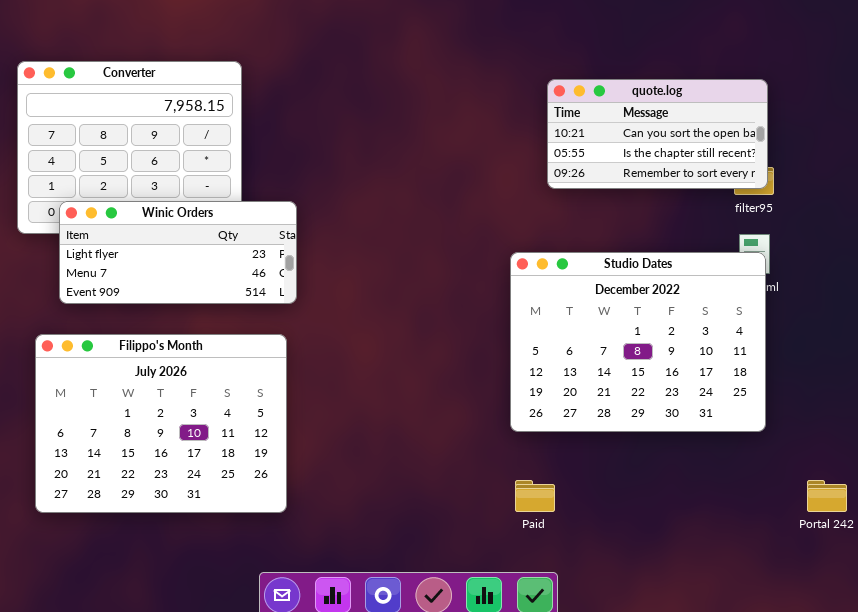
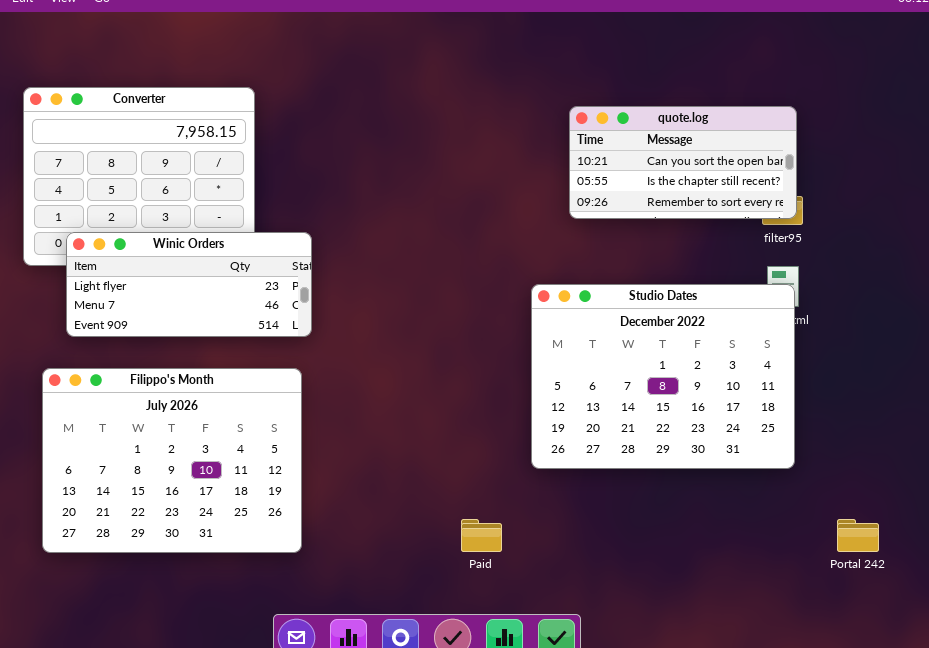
Paid: [515,480,555,512] -> [461,519,502,552], moved

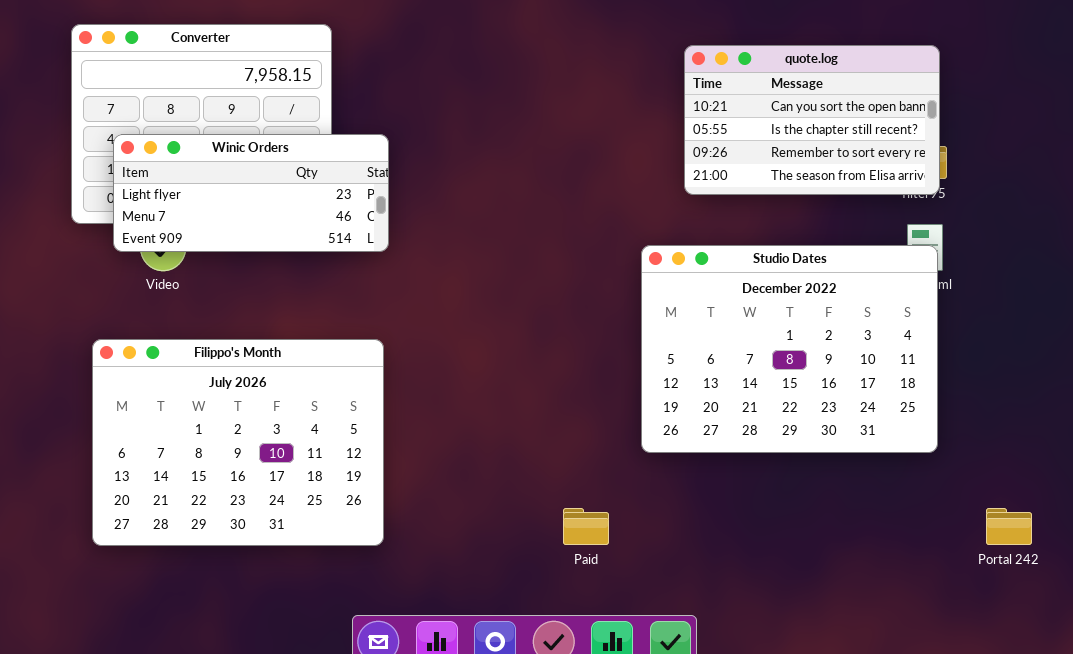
quote.log: [569,106,797,219] -> [684,45,940,195], resized
Winic Orders: [66,232,312,337] -> [113,134,389,252], moved

